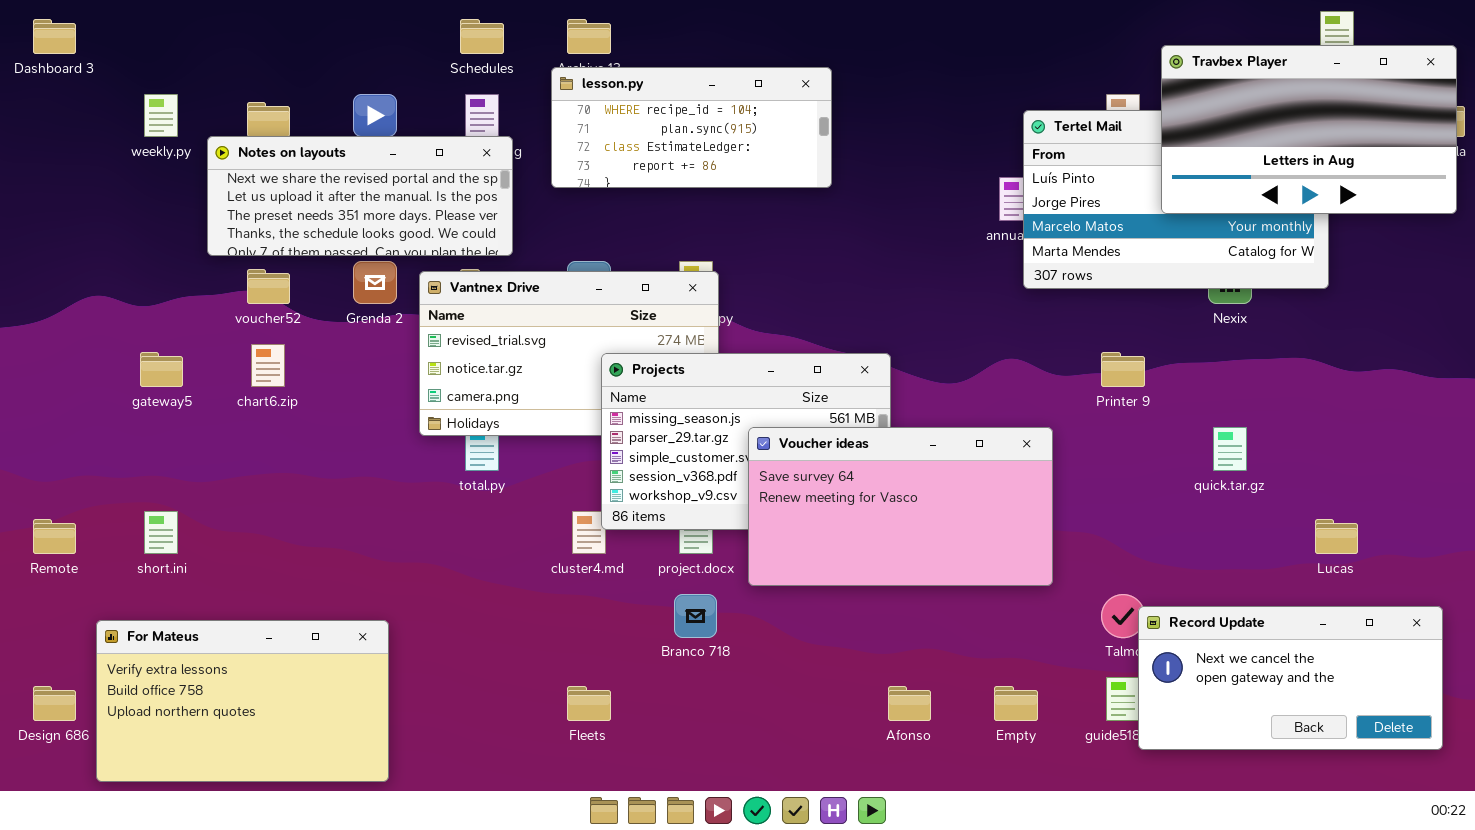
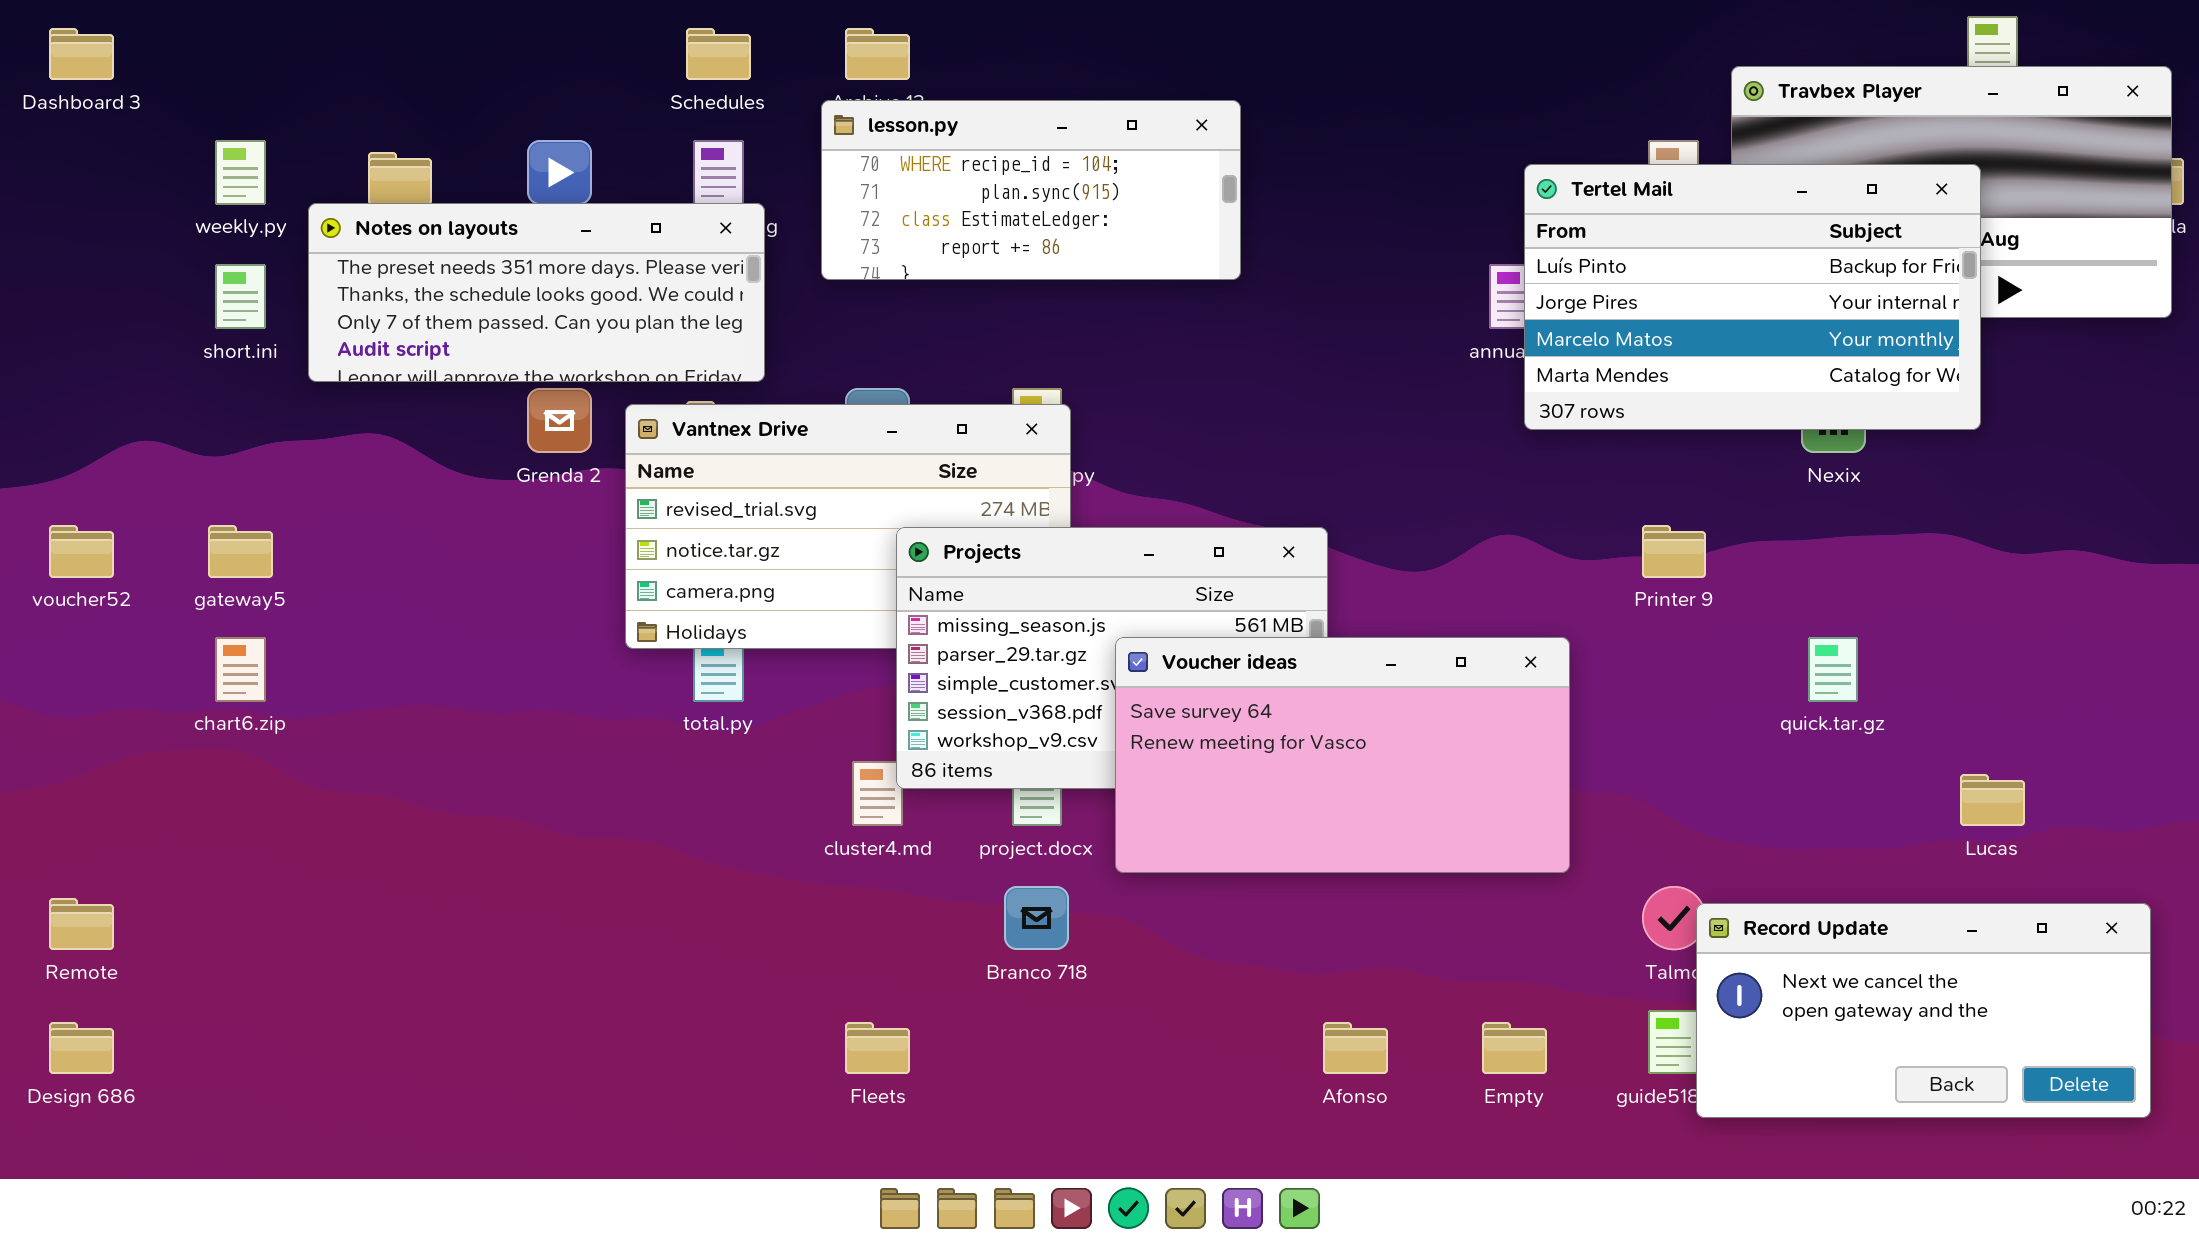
Tertel Mail: [1023,110,1329,289] -> [1524,164,1981,430], raised
Notes on layouts: [207,136,513,256] -> [308,203,765,382], scrolled down 2 rows
voucher52: [247,269,290,304] -> [49,525,114,578], moved
chart6.zip: [251,344,285,387] -> [215,637,266,702], moved
short.ini: [144,511,178,554] -> [215,264,266,329], moved
Remote: [33,519,76,554] -> [49,898,114,950], moved
For Mateus: [96,620,389,782] -> none, closed

